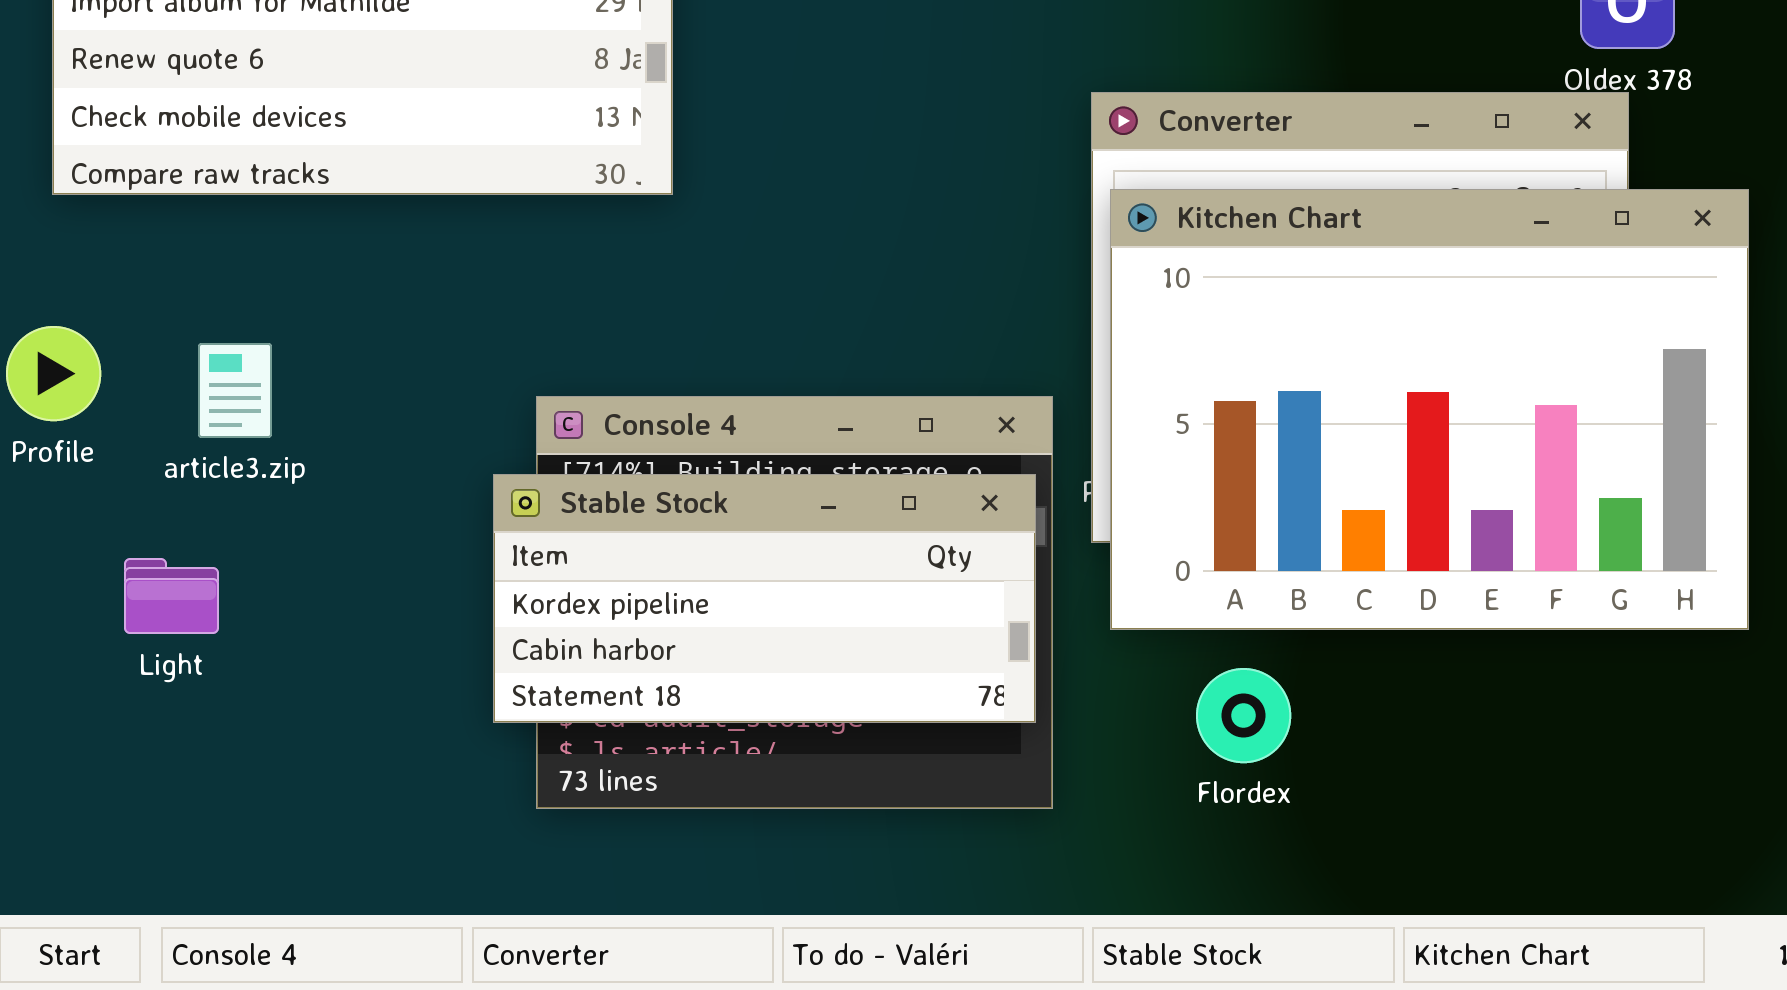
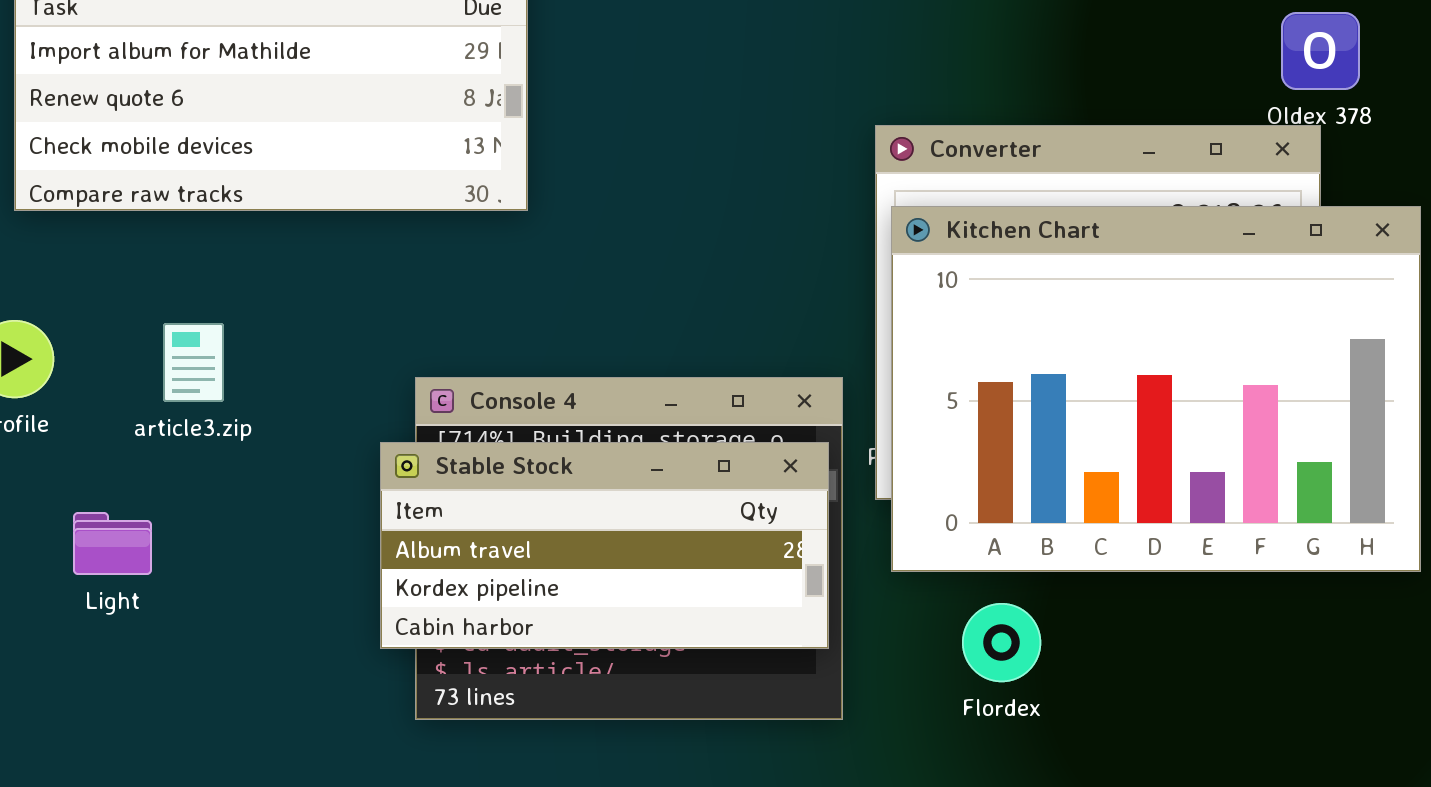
article3.zip: [198,343,272,438] -> [163,323,224,402], moved
Stable Stock: [493,474,1036,723] -> [380,442,829,649], scrolled up 1 row

